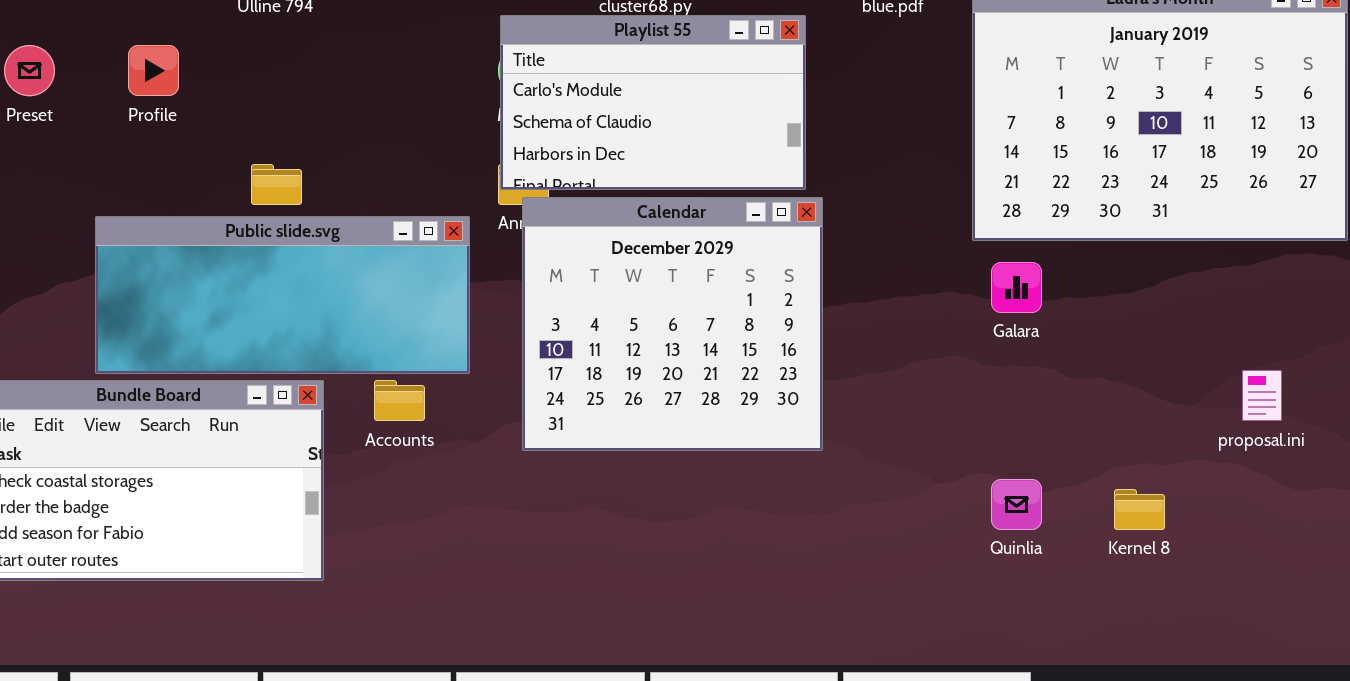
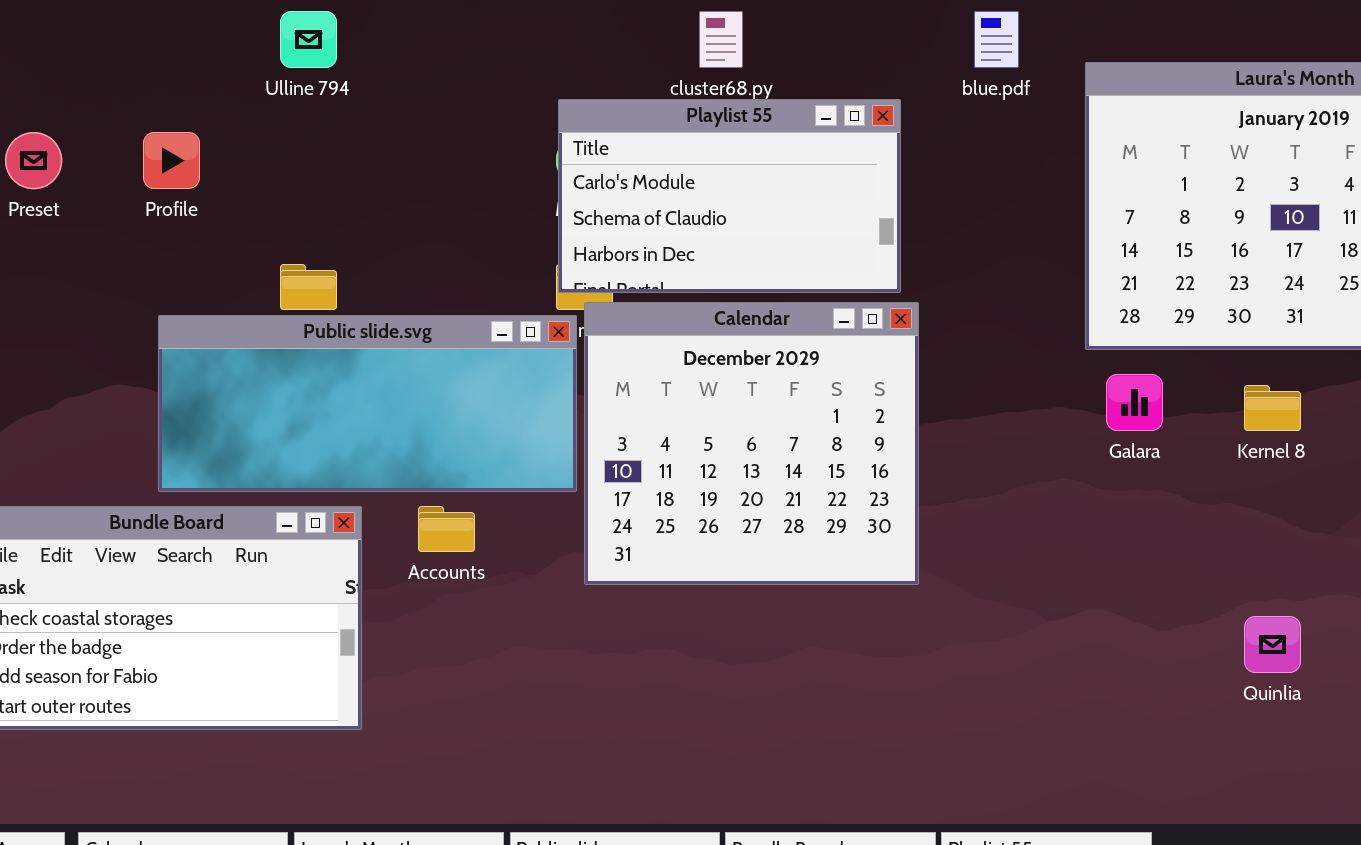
Public slide.svg: [95,216,470,374] -> [158,315,577,492], moved
Quinlia: [991,479,1042,530] -> [1244,616,1301,673], moved
Kernel 8: [1114,489,1165,530] -> [1244,385,1301,431], moved

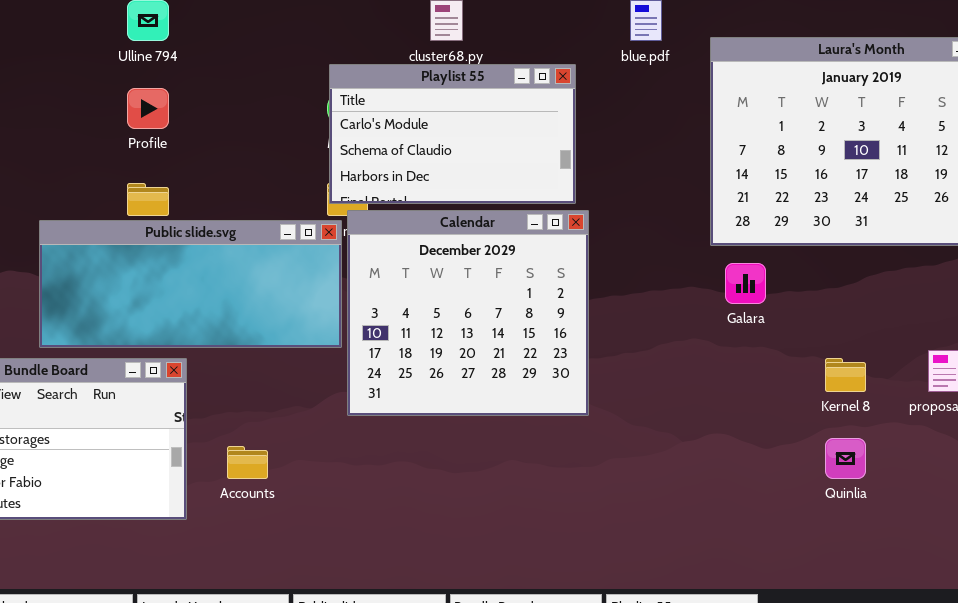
Profile: [143,132,200,189] -> [127,88,169,129], moved
Kernel 8: [1244,385,1301,431] -> [825,358,866,392], moved
Accounts: [418,506,475,552] -> [227,446,268,479], moved

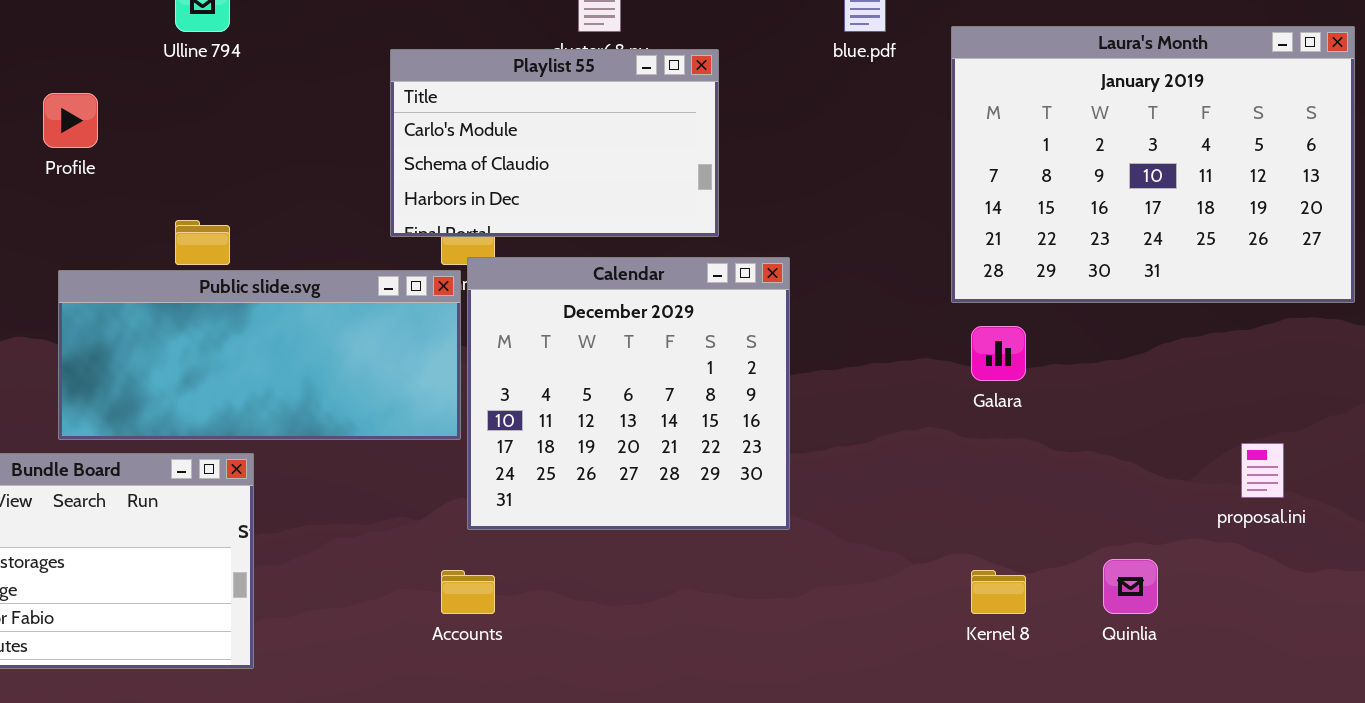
Playlist 55: [329,64,576,204] -> [390,49,719,237], moved
Profile: [127,88,169,129] -> [43,93,98,148], moved
Kernel 8: [825,358,866,392] -> [971,570,1026,614], moved
Accounts: [227,446,268,479] -> [441,570,495,614], moved

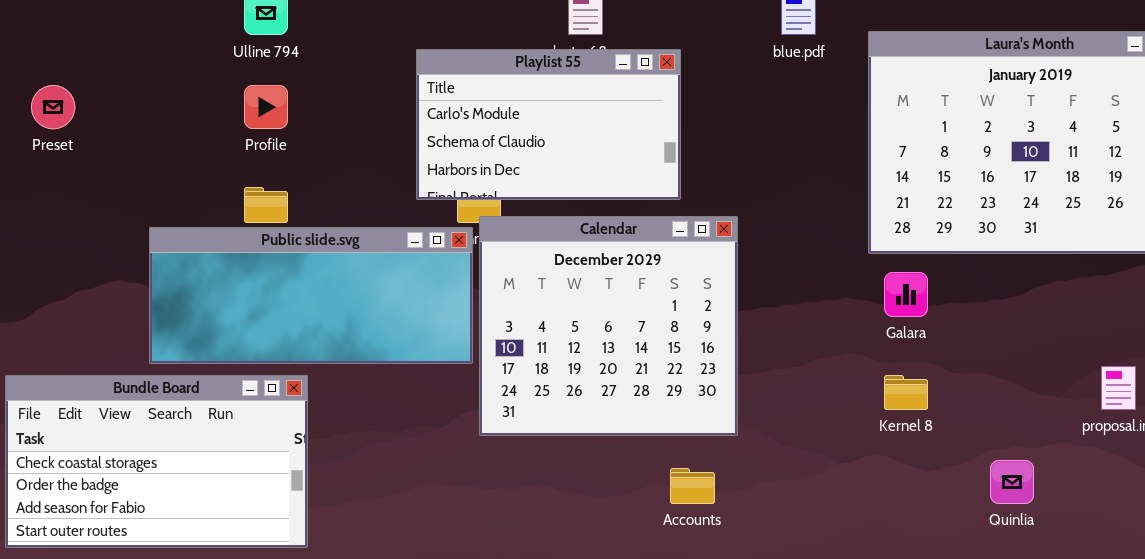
Profile: [43,93,98,148] -> [244,85,288,129], moved
Accounts: [441,570,495,614] -> [670,468,715,504], moved
Kernel 8: [971,570,1026,614] -> [884,375,928,410], moved

